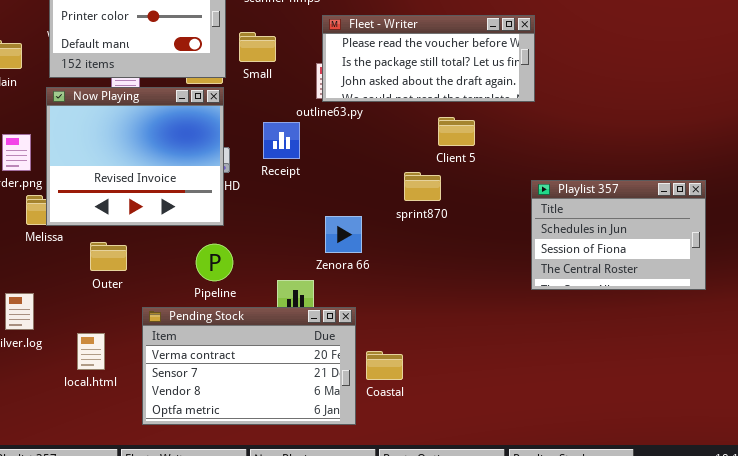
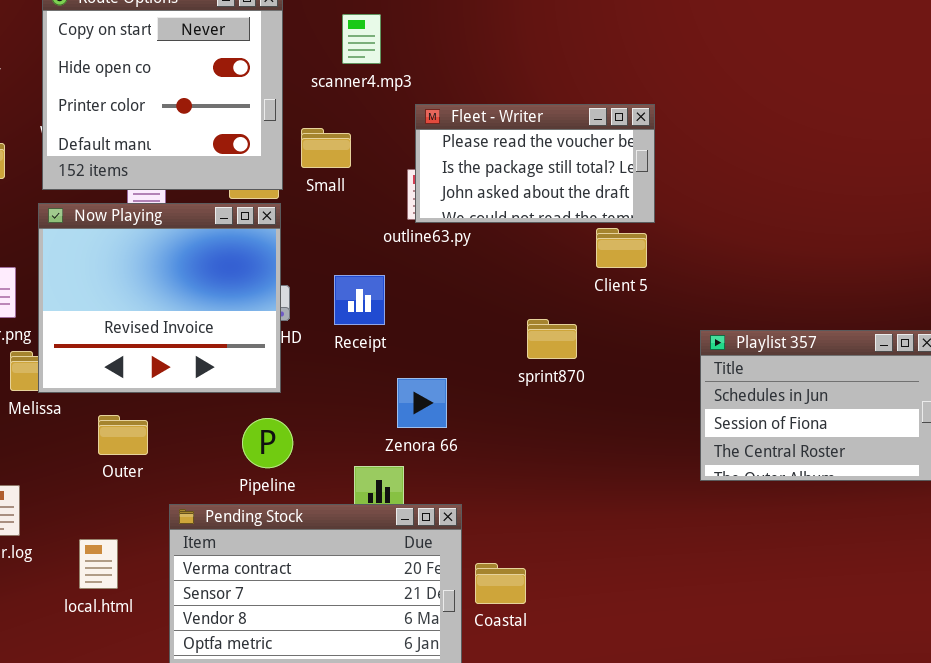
Fleet - Writer: [322,15,535,102] -> [415,104,655,223], resized
Client 5: [438,117,475,146] -> [596,228,647,268], moved
Receipt: [263,122,300,159] -> [334,275,385,325], moved
Zenora 66: [325,216,362,253] -> [397,378,447,428], moved

